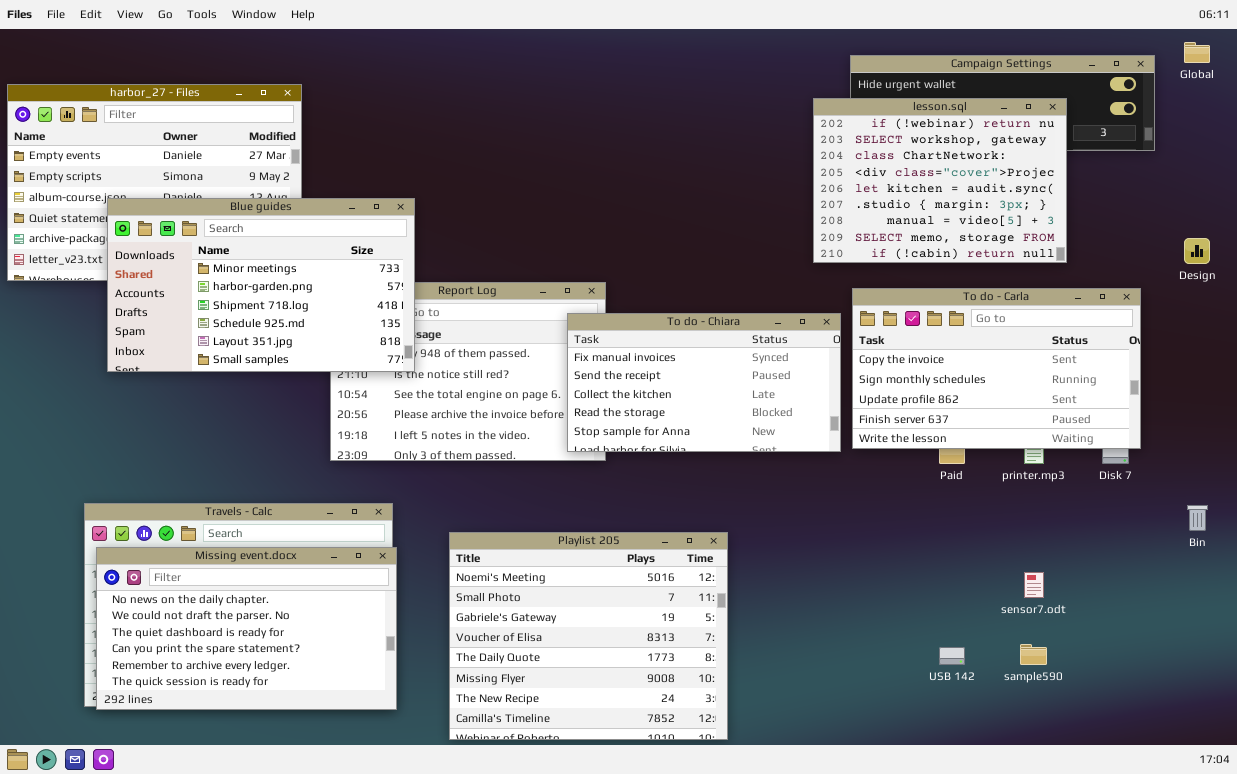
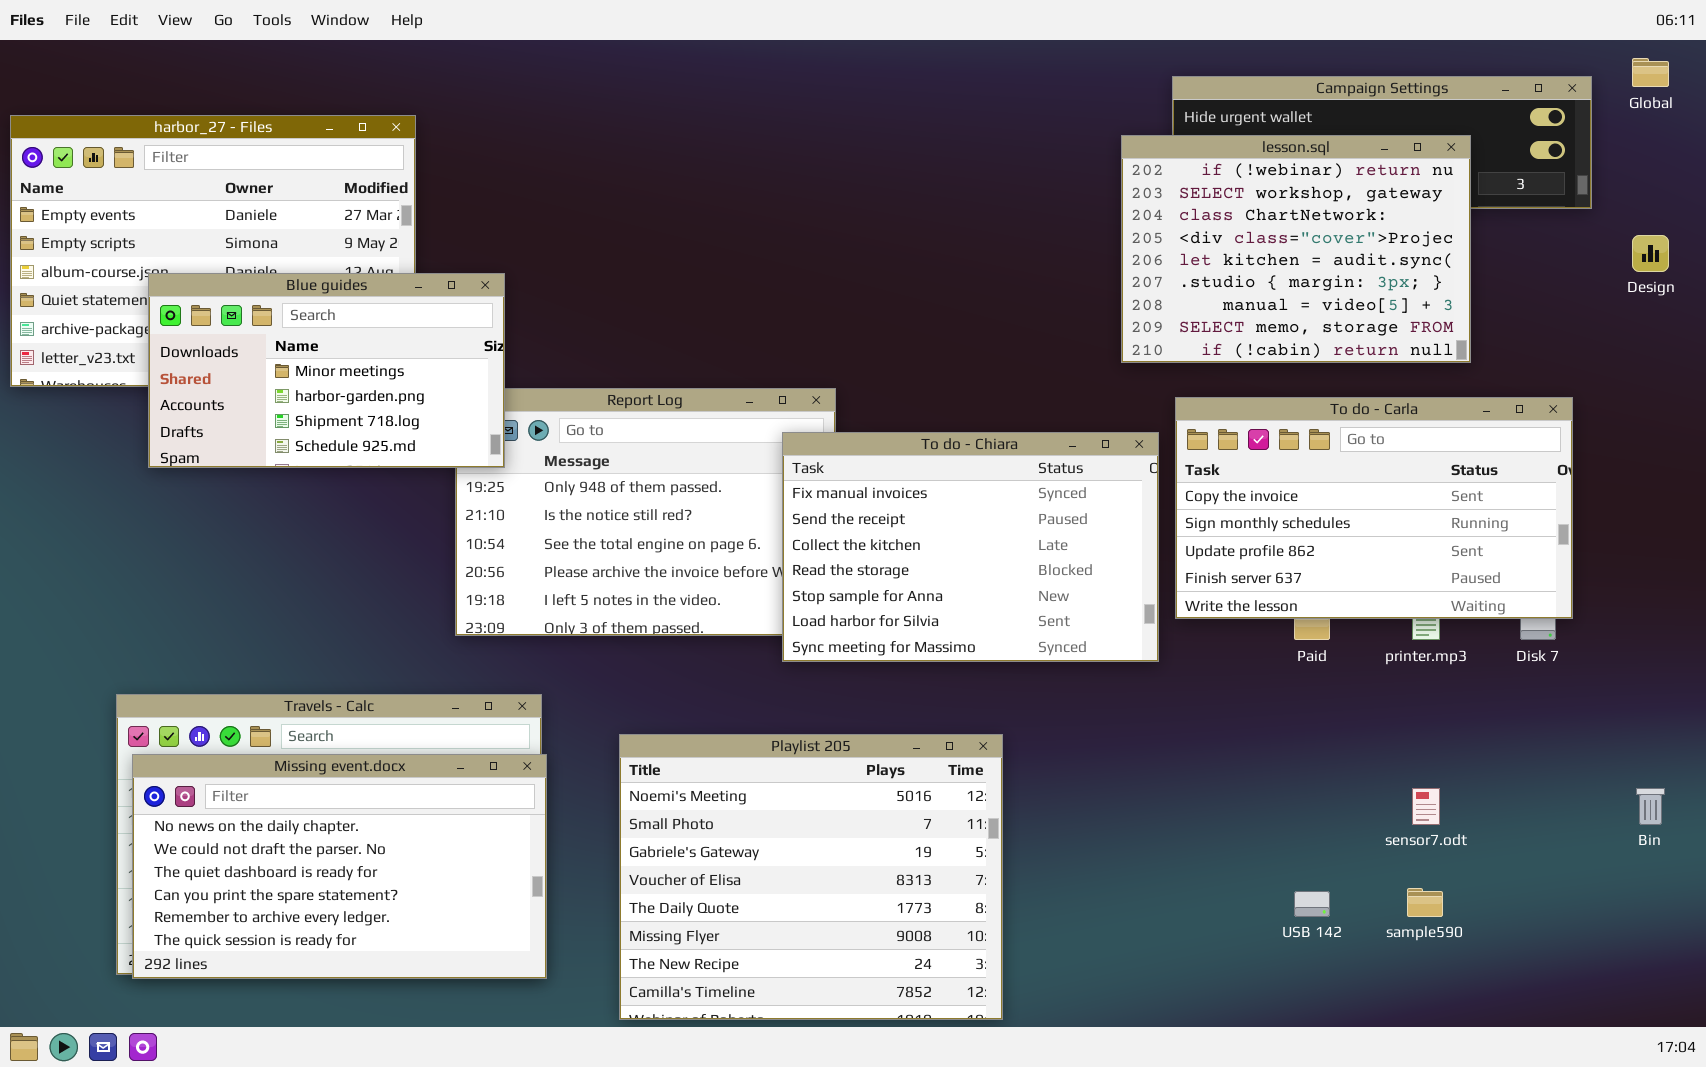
Blue guides: [107,198,415,372] -> [148,273,505,468], resized
Design: [1184,238,1210,264] -> [1632,235,1669,272], moved
To do - Chiara: [567,313,841,452] -> [782,432,1159,662], resized
Bin: [1187,505,1208,531] -> [1636,788,1665,825], moved

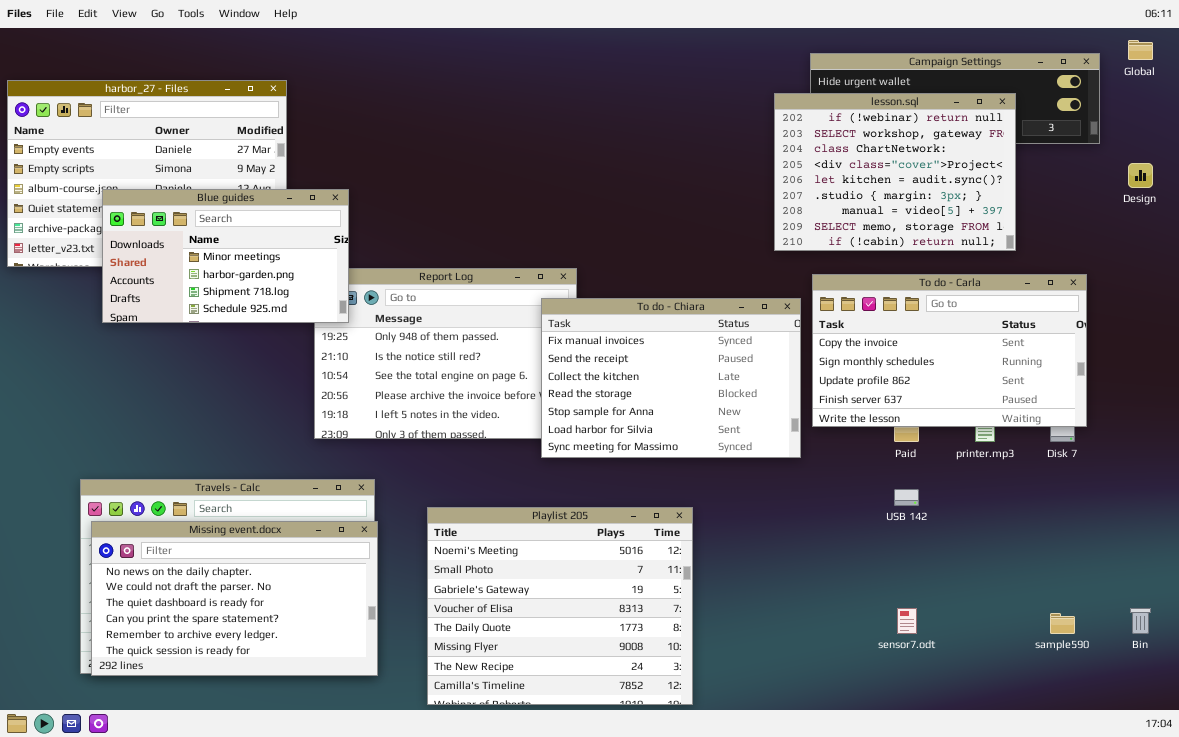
sensor7.odt: [1412,788,1440,825] -> [897,608,917,634], moved
Bin: [1636,788,1665,825] -> [1130,608,1151,634], moved
sample590: [1407,888,1443,917] -> [1050,613,1075,634], moved
USB 142: [1294,891,1330,917] -> [894,489,919,506], moved

